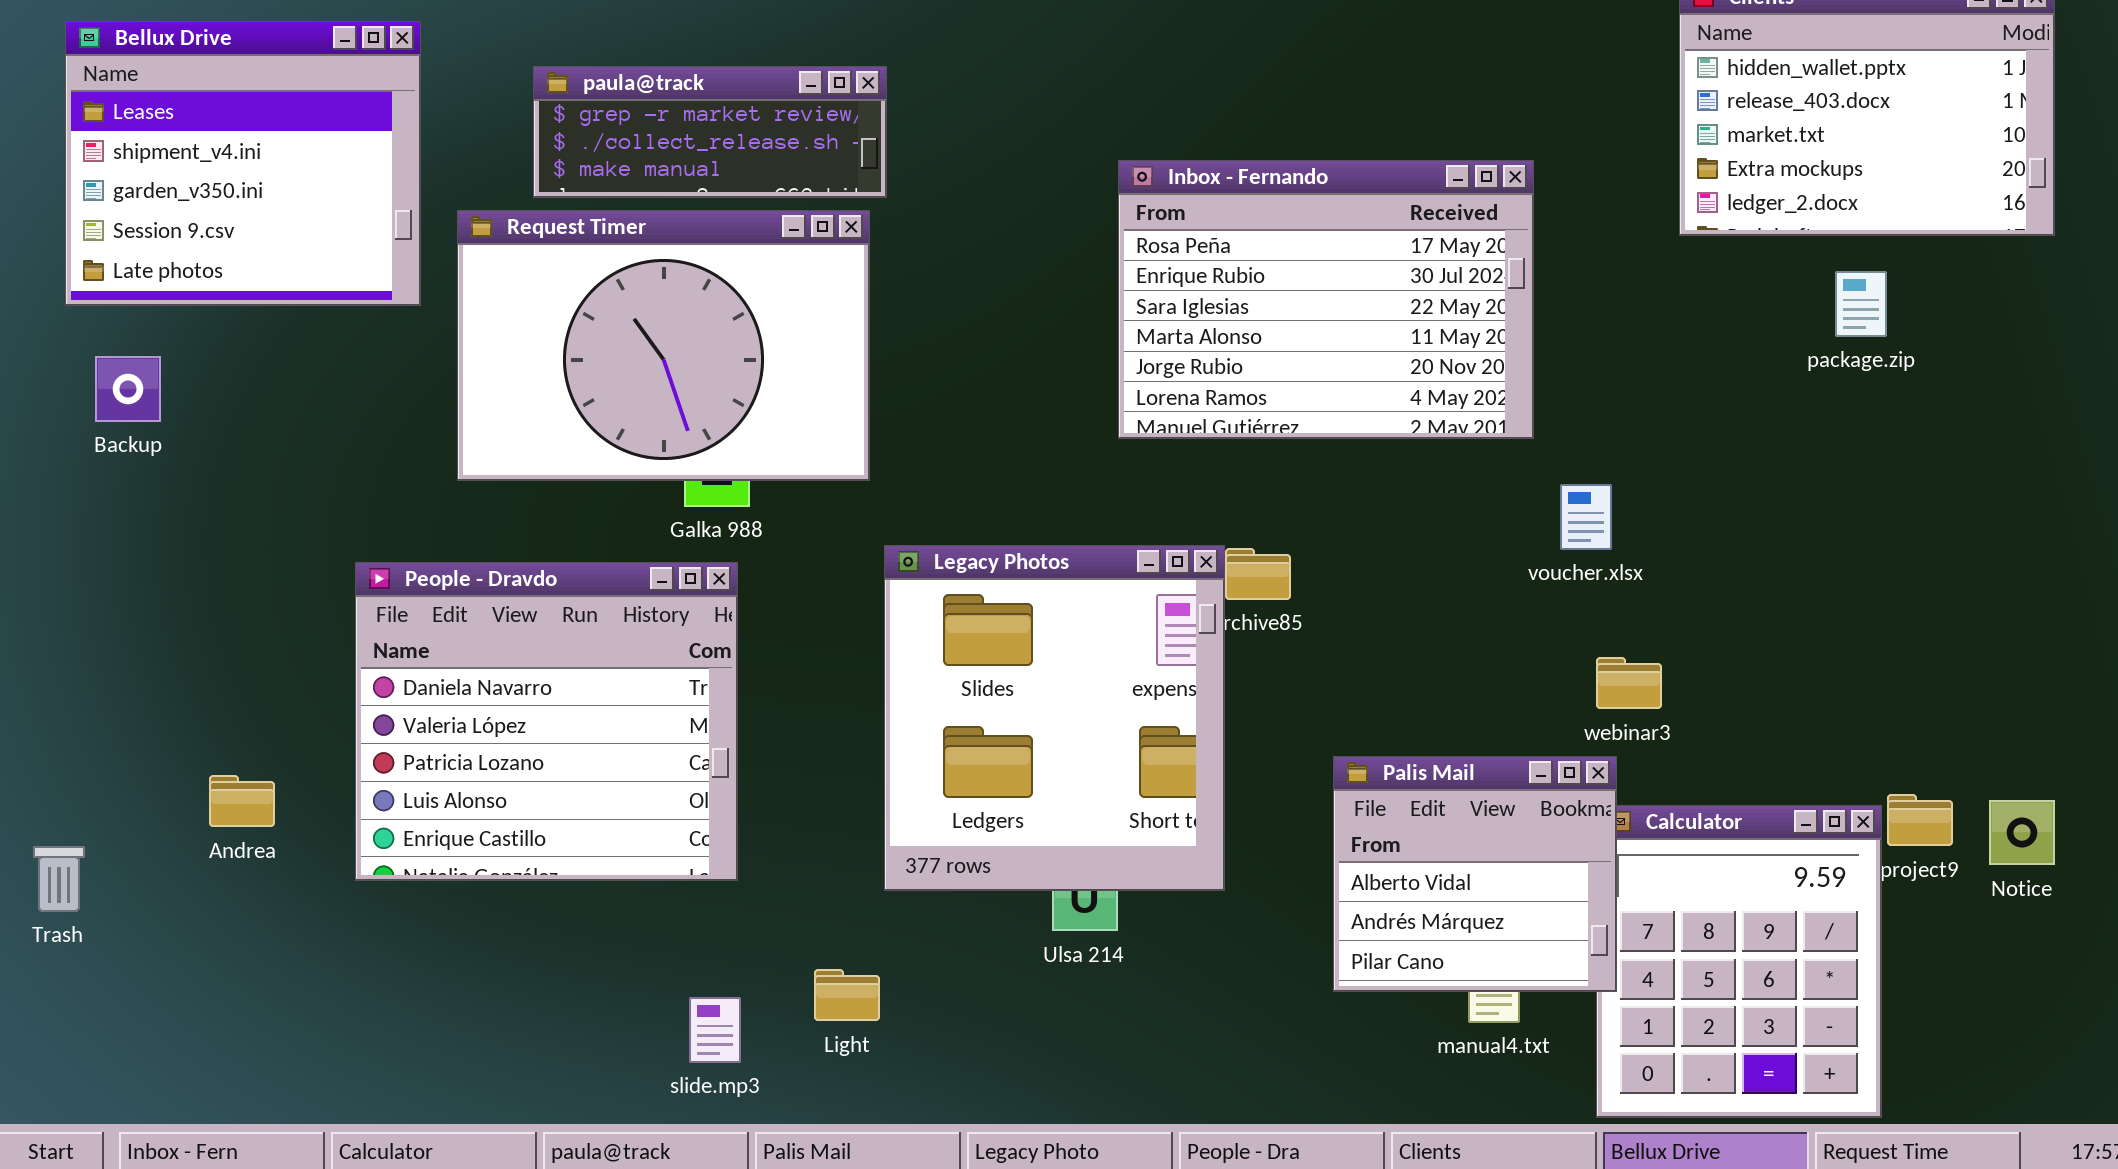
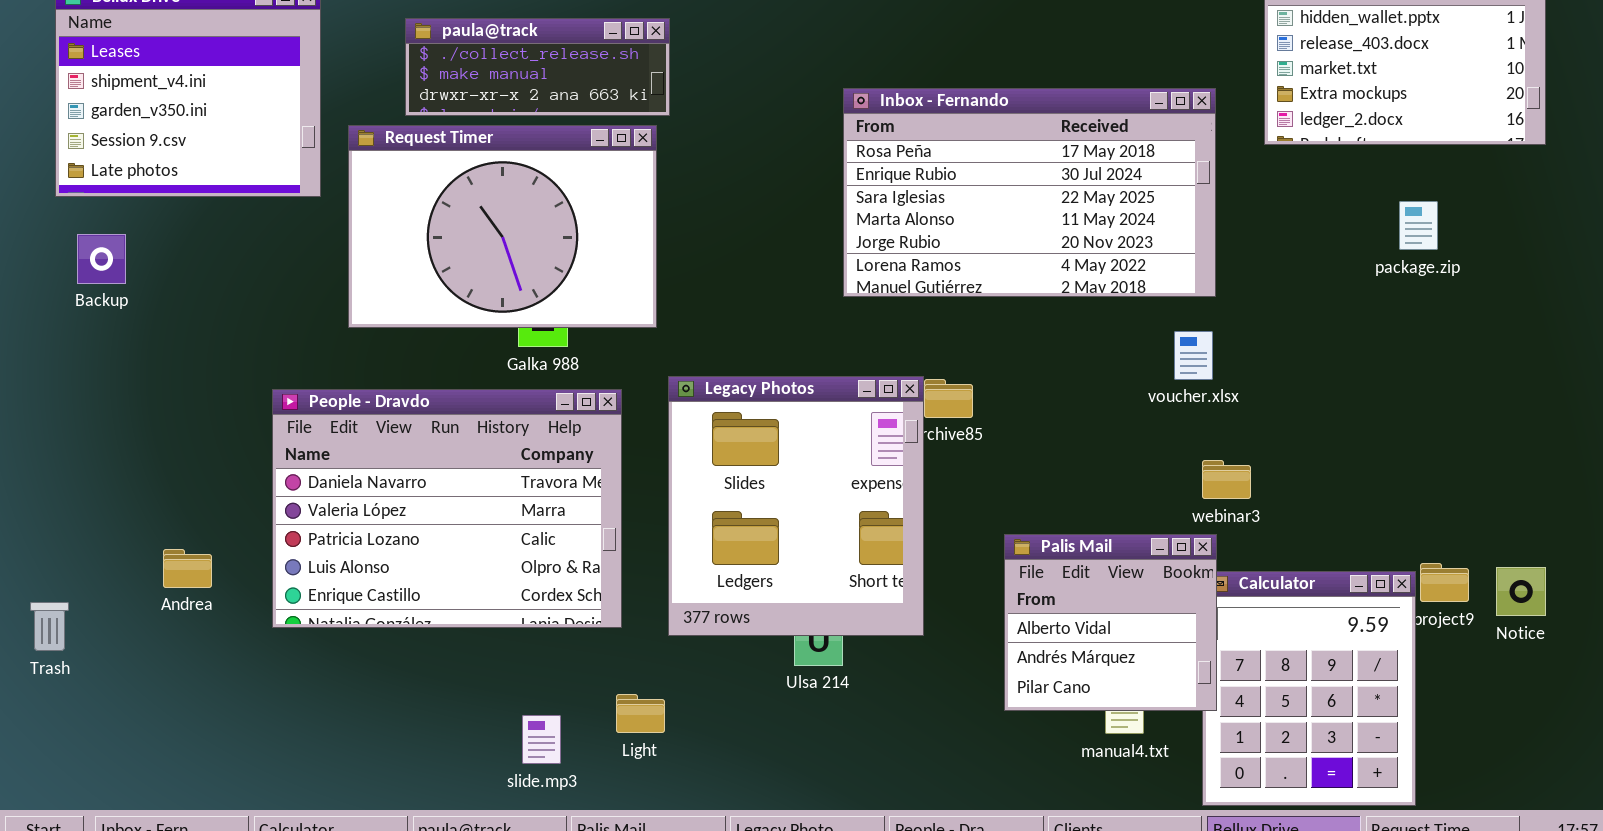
paula@track: [533,66,887,198] -> [405,18,670,116], scrolled down 1 row
Inbox - Fernando: [1118,160,1534,439] -> [843,88,1216,297], resized
package.zip: [1835,271,1887,337] -> [1399,201,1438,250], moved
People - Dravdo: [355,562,738,881] -> [272,389,622,628], resized

